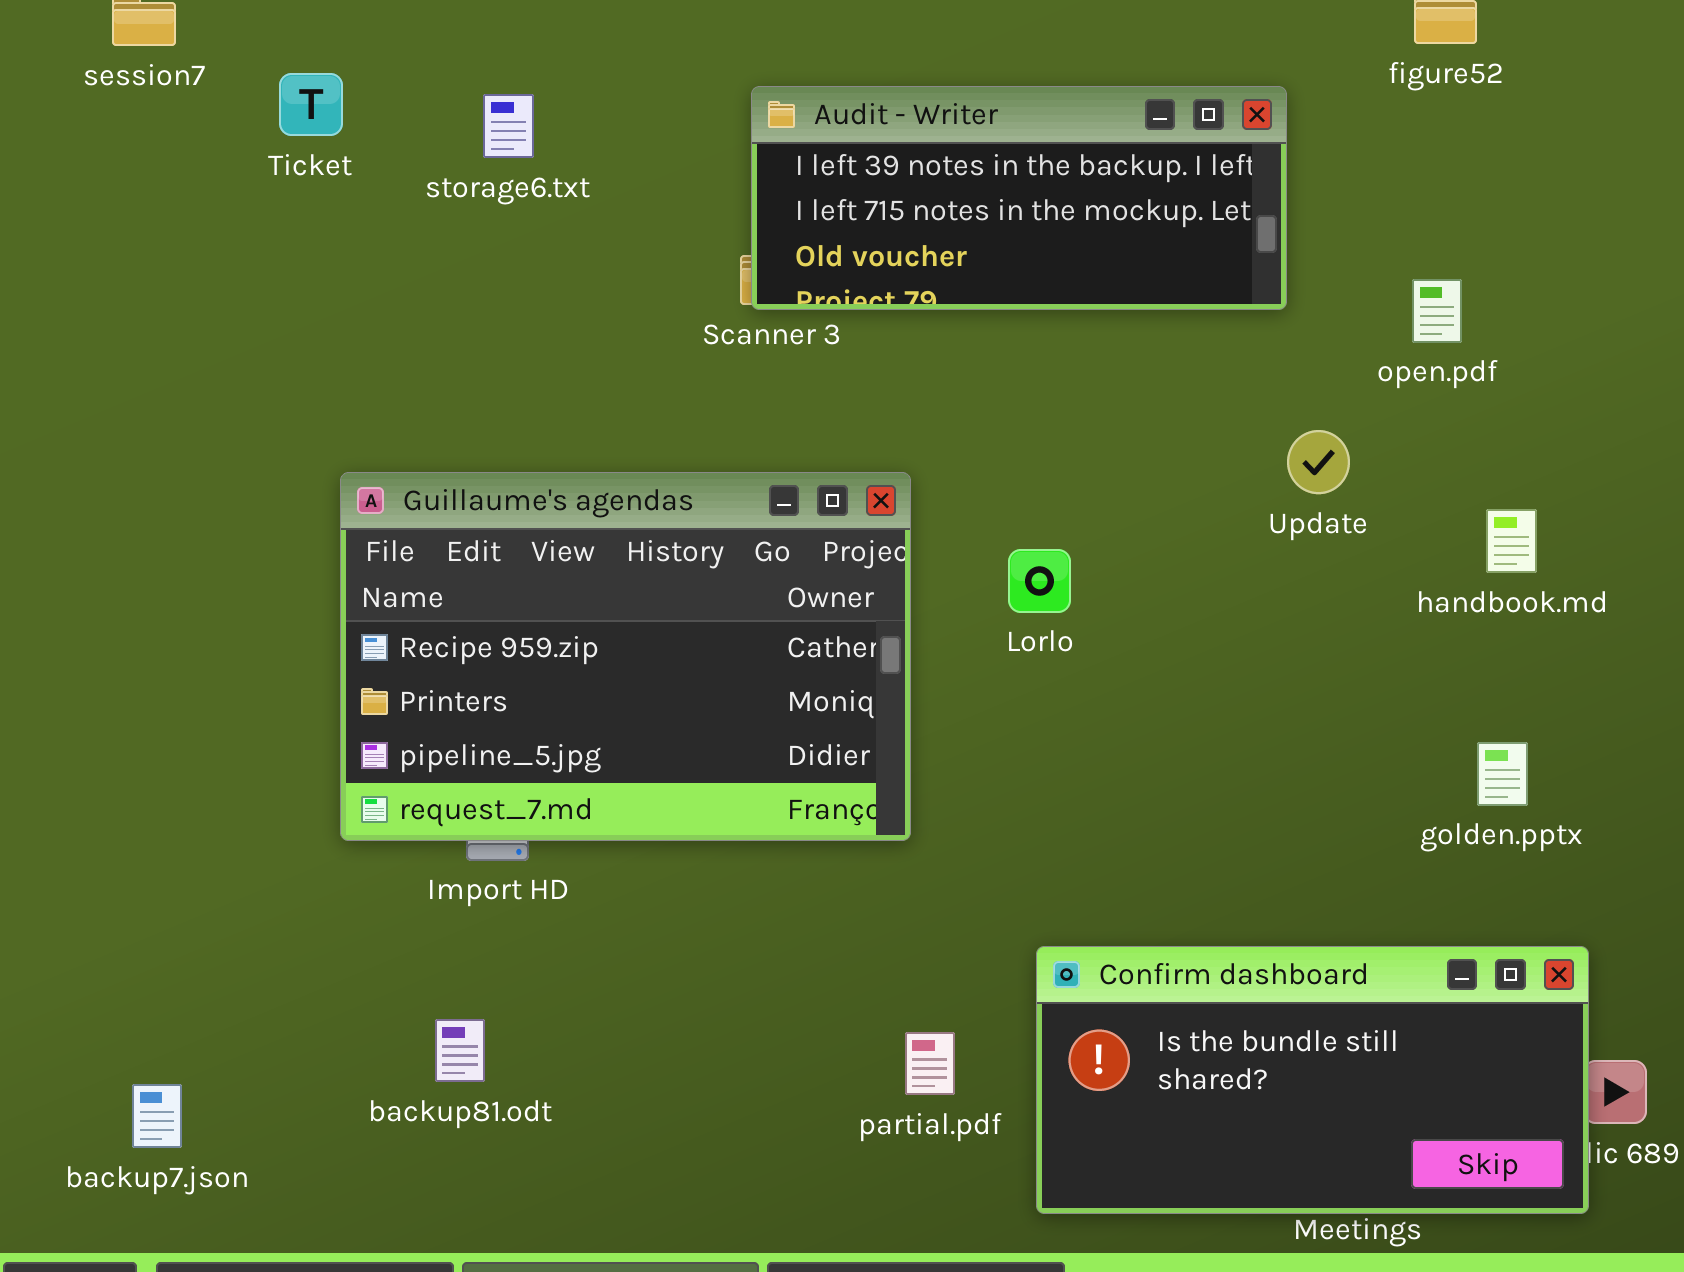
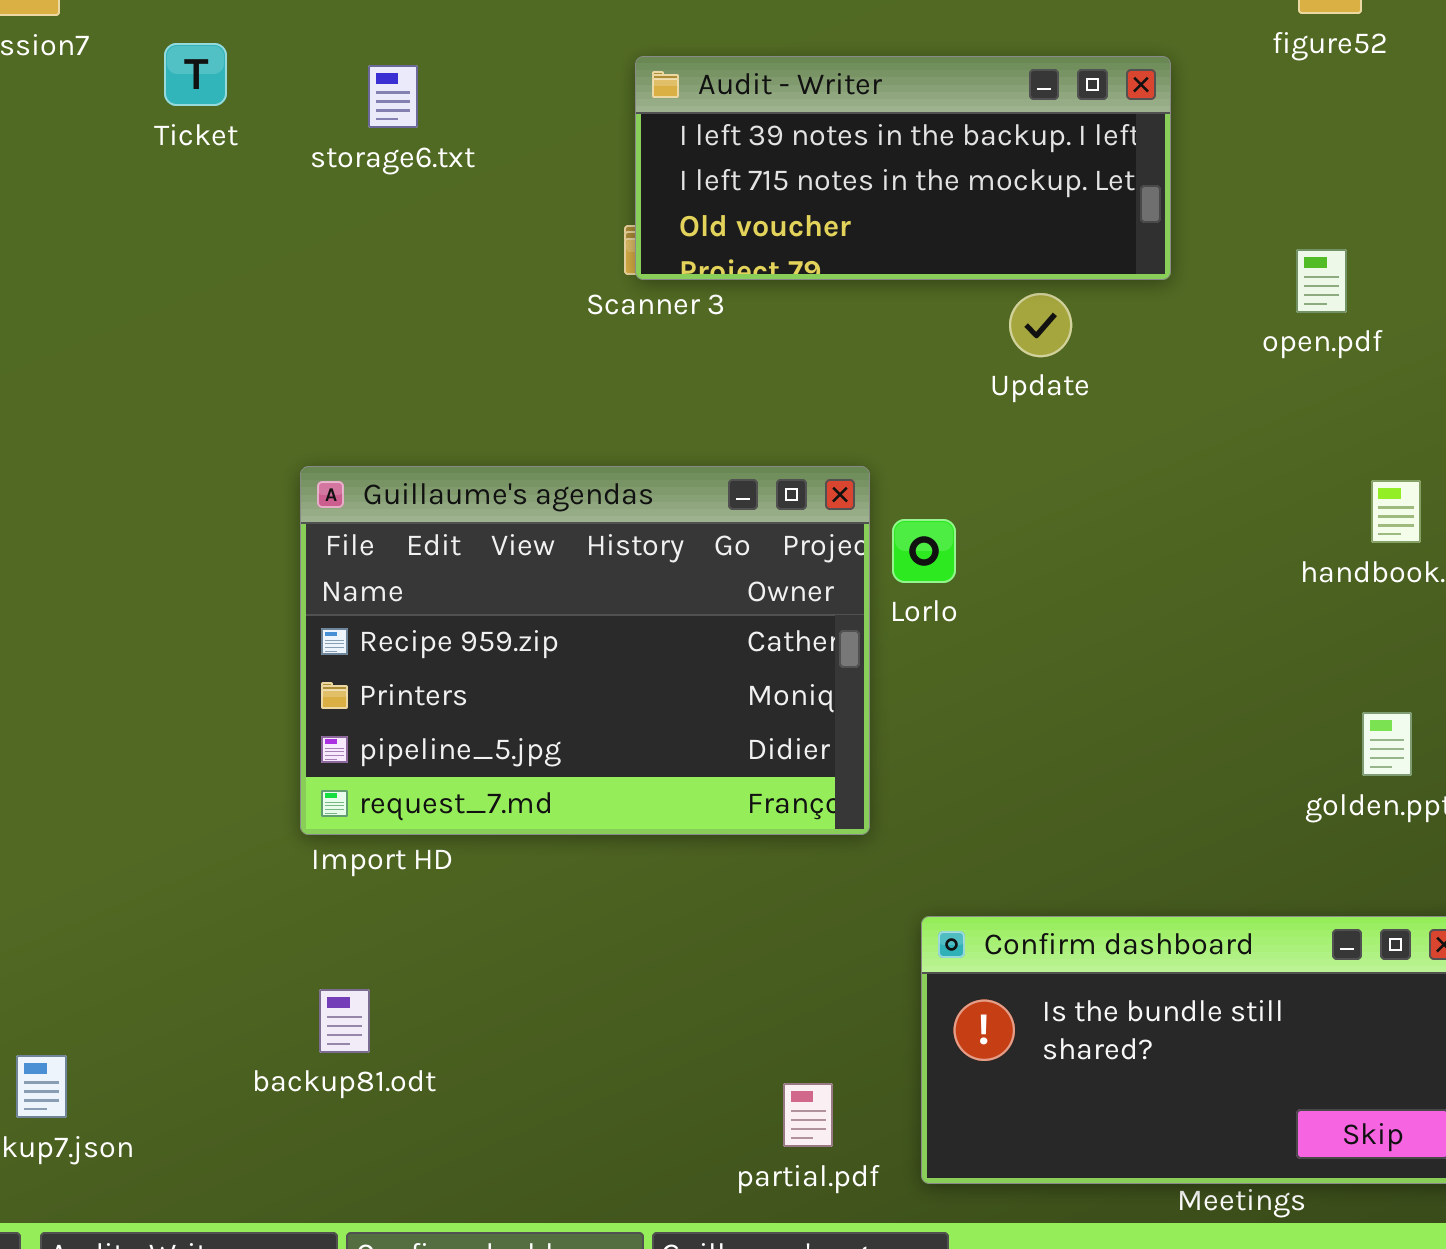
Update: [1287,430,1350,494] -> [1009,293,1072,357], moved
Guillaume's agendas: [340,472,911,841] -> [300,466,870,835], moved
partial.pdf: [905,1032,955,1095] -> [783,1083,833,1147], moved

